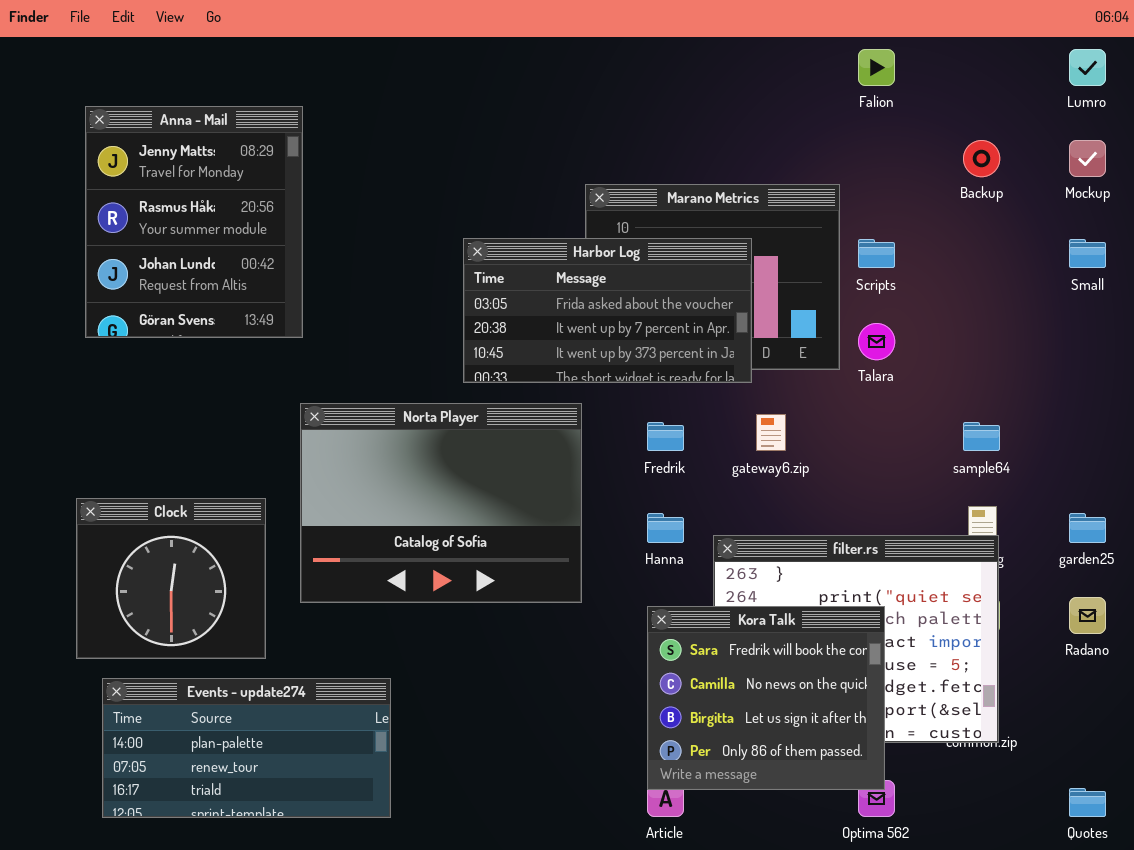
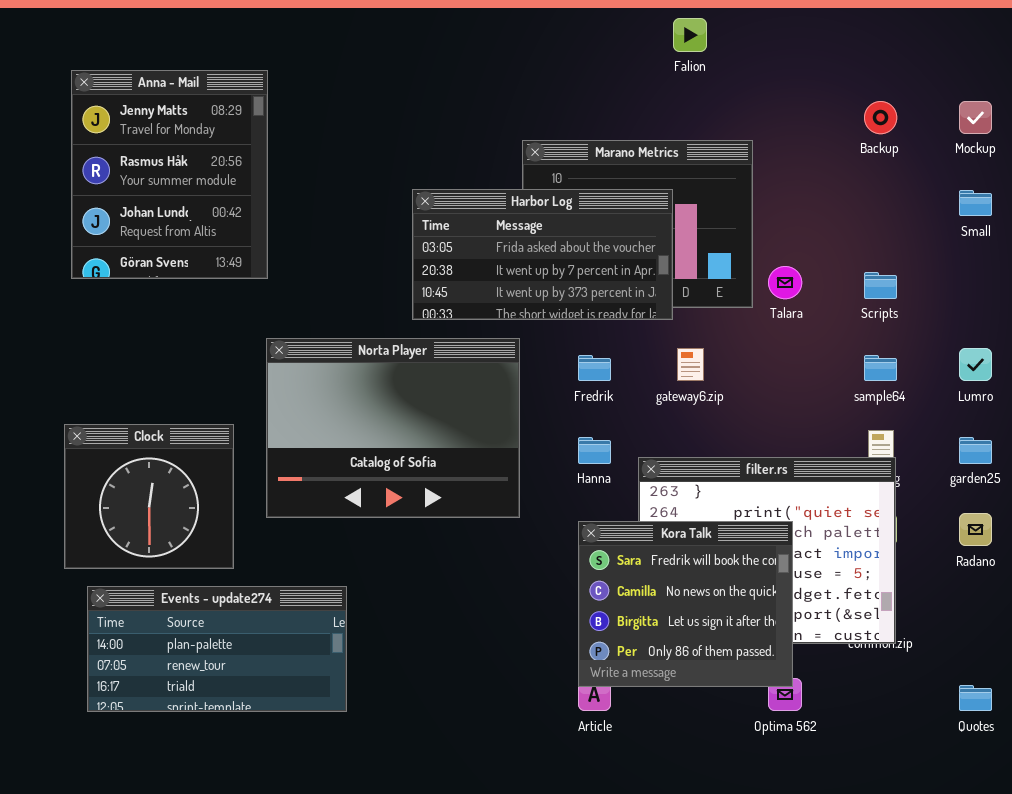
Falion: [858,49,895,86] -> [673,18,707,52], moved
Lumro: [1069,49,1106,86] -> [959,348,992,381], moved
Scripts: [858,239,895,268] -> [864,272,897,299], moved

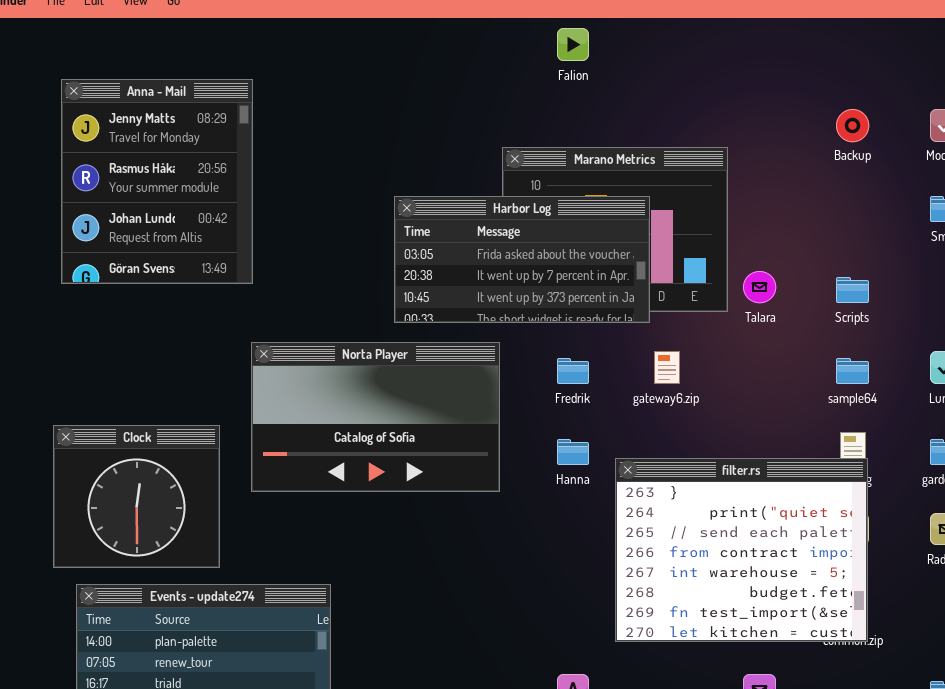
Falion: [673,18,707,52] -> [557,28,589,61], moved
Norta Player: [266,338,520,518] -> [251,342,500,492], resized
Kora Talk: [578,521,793,687] -> none, closed

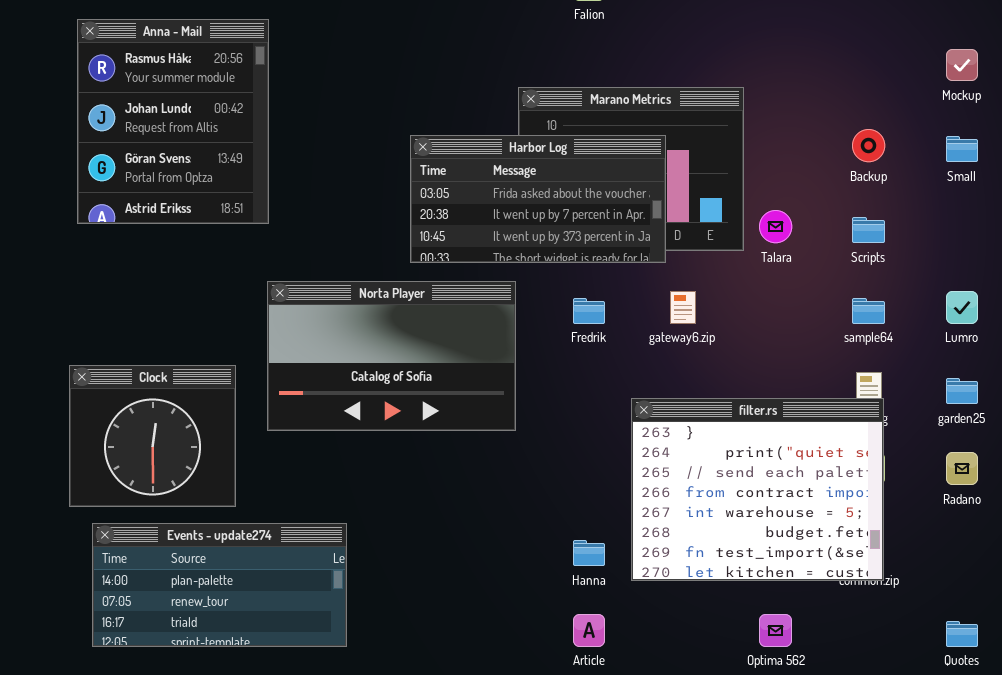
Anna - Mail: [61,79,253,284] -> [77,19,269,224], scrolled down 1 row
Backup: [836,109,869,142] -> [852,129,885,162], moved
Hanna: [557,439,589,465] -> [573,540,605,566], moved

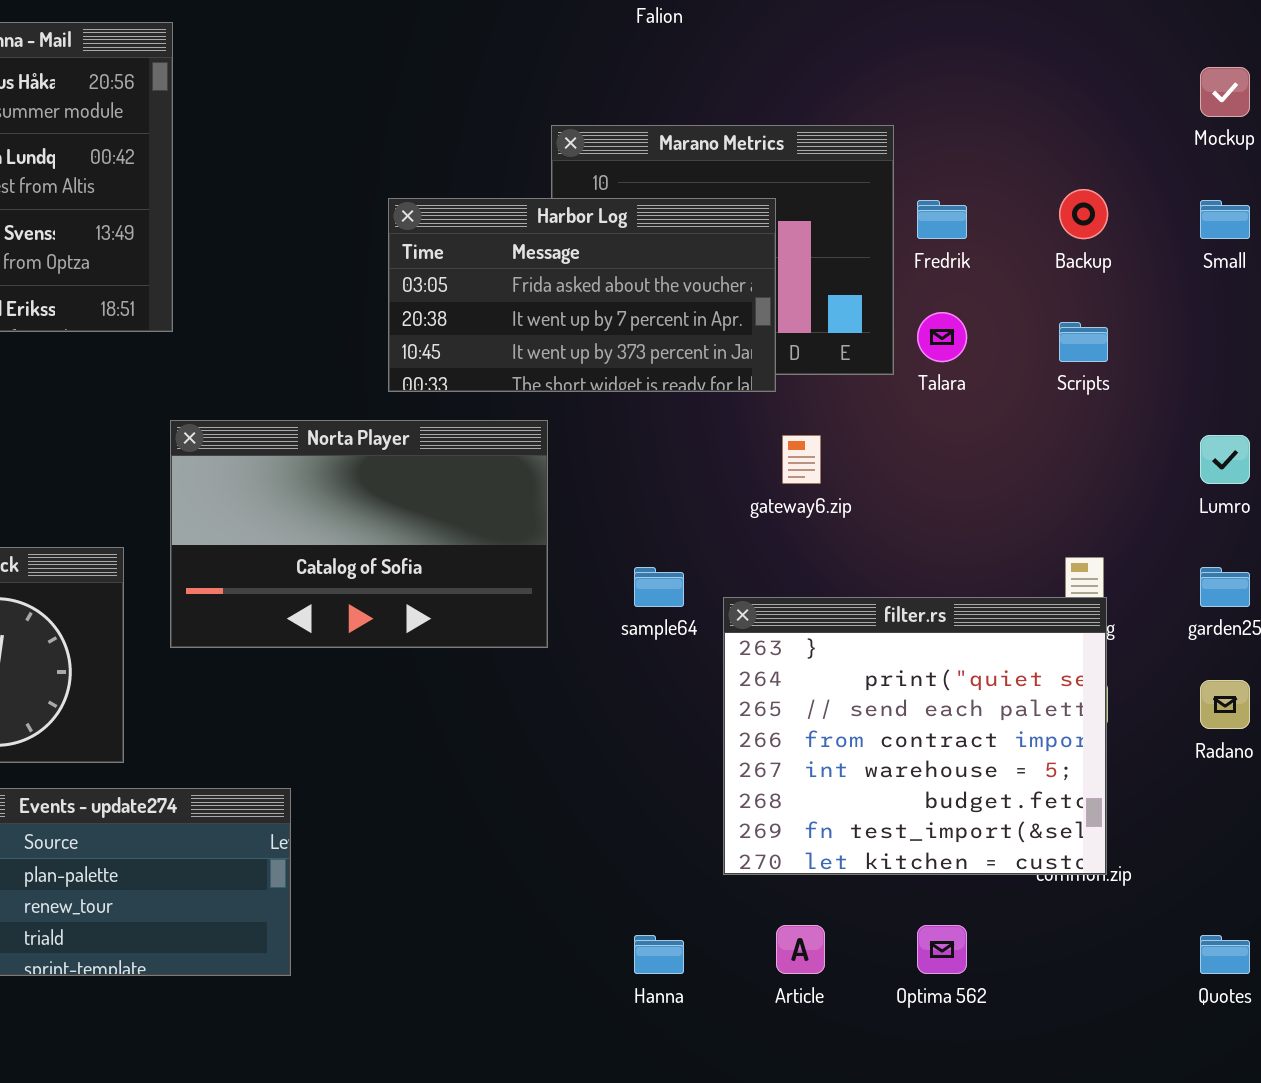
Fredrik: [573,298,605,324] -> [917,200,967,239], moved
sample64: [852,298,885,324] -> [634,567,684,607], moved
Hanna: [573,540,605,566] -> [634,935,684,974], moved
Article: [573,614,605,647] -> [776,925,825,974], moved

